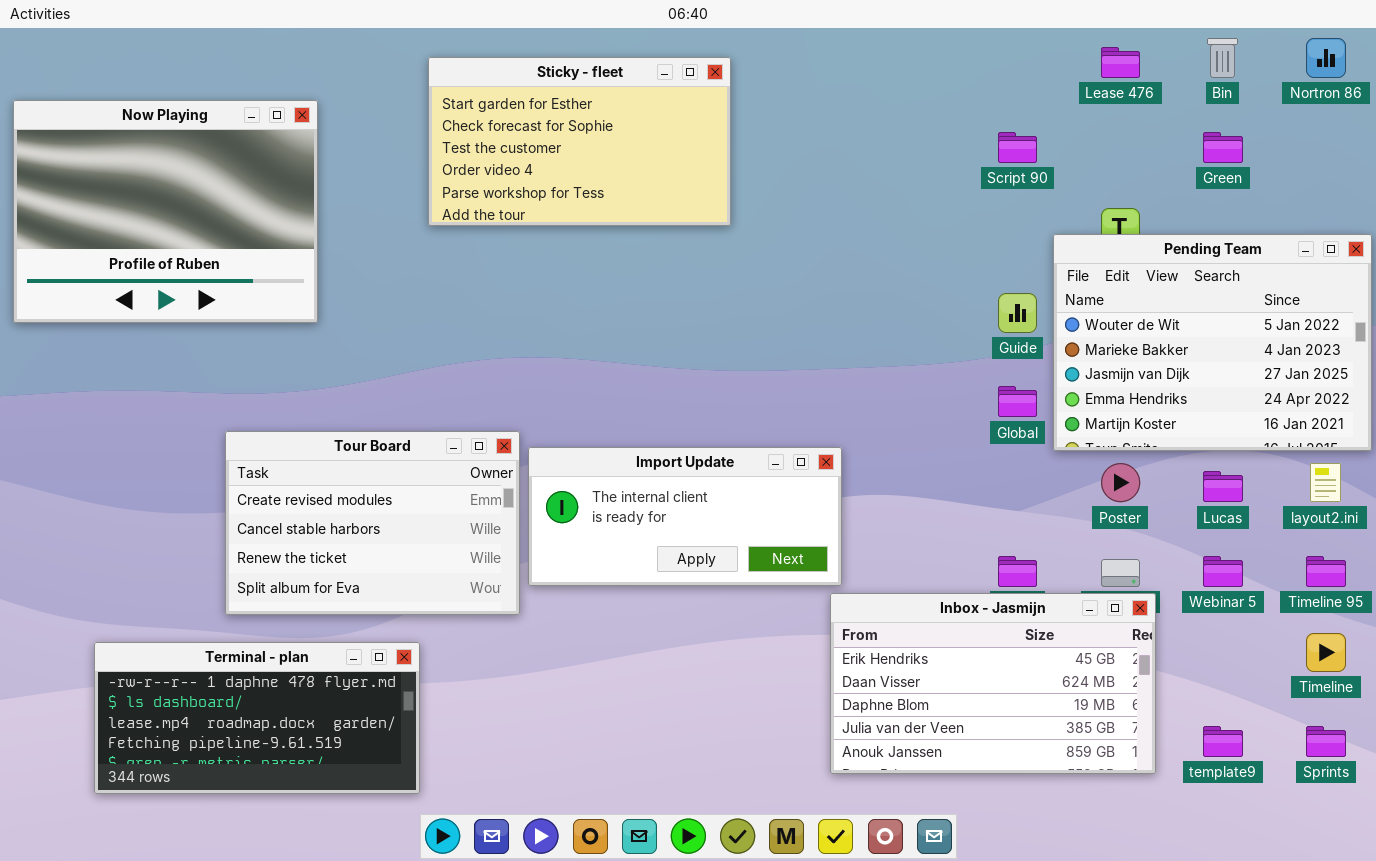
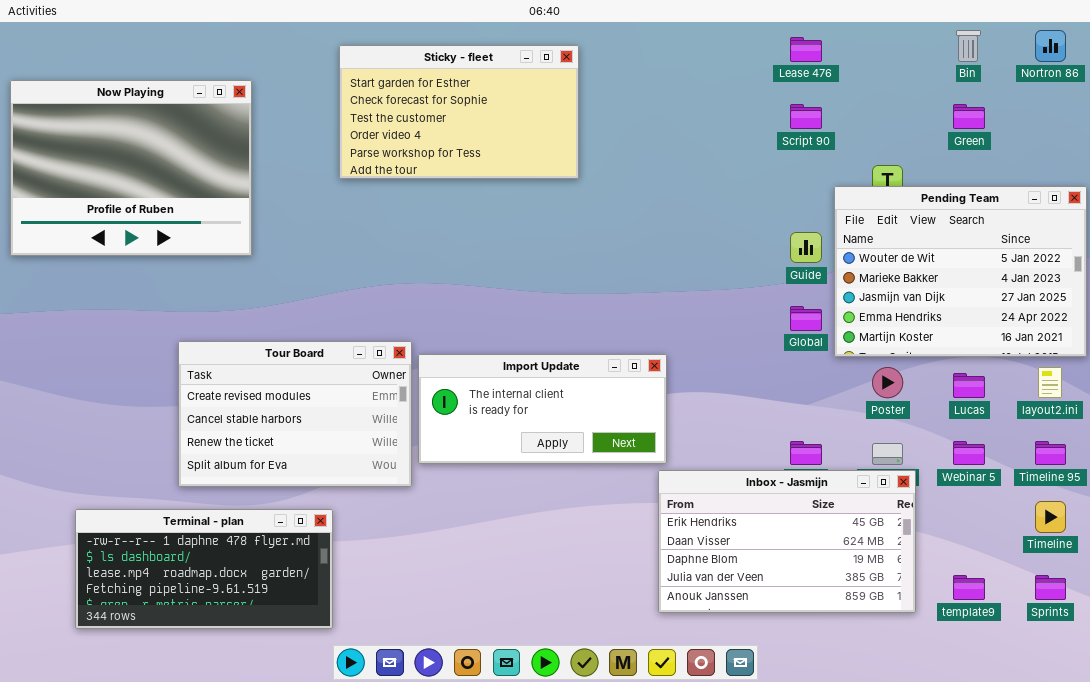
Lease 476: [1101,47,1140,78] -> [790,37,822,62], moved

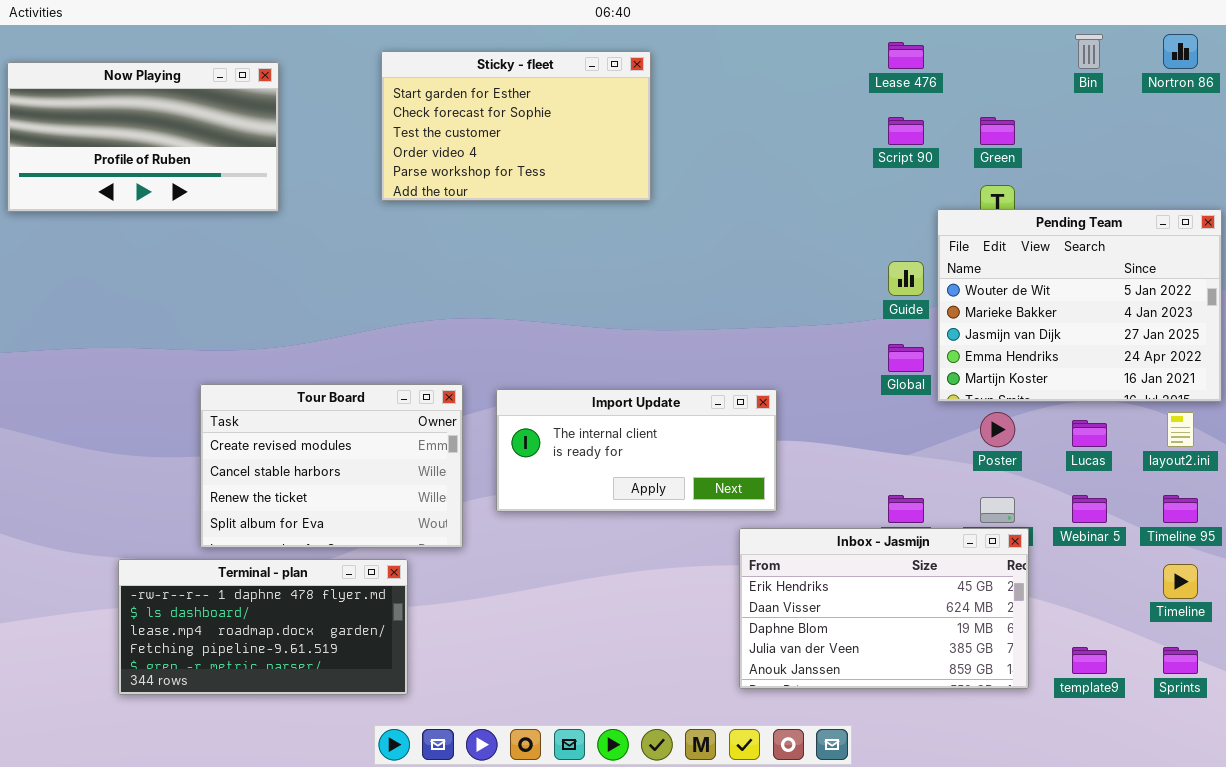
Now Playing: [10,80,252,256] -> [7,62,279,212], moved, resized
Green: [953,104,985,129] -> [980,117,1015,145], moved
Import Update: [418,354,667,464] -> [496,389,777,512], moved
Terminal - plan: [75,509,333,629] -> [118,559,408,695], moved

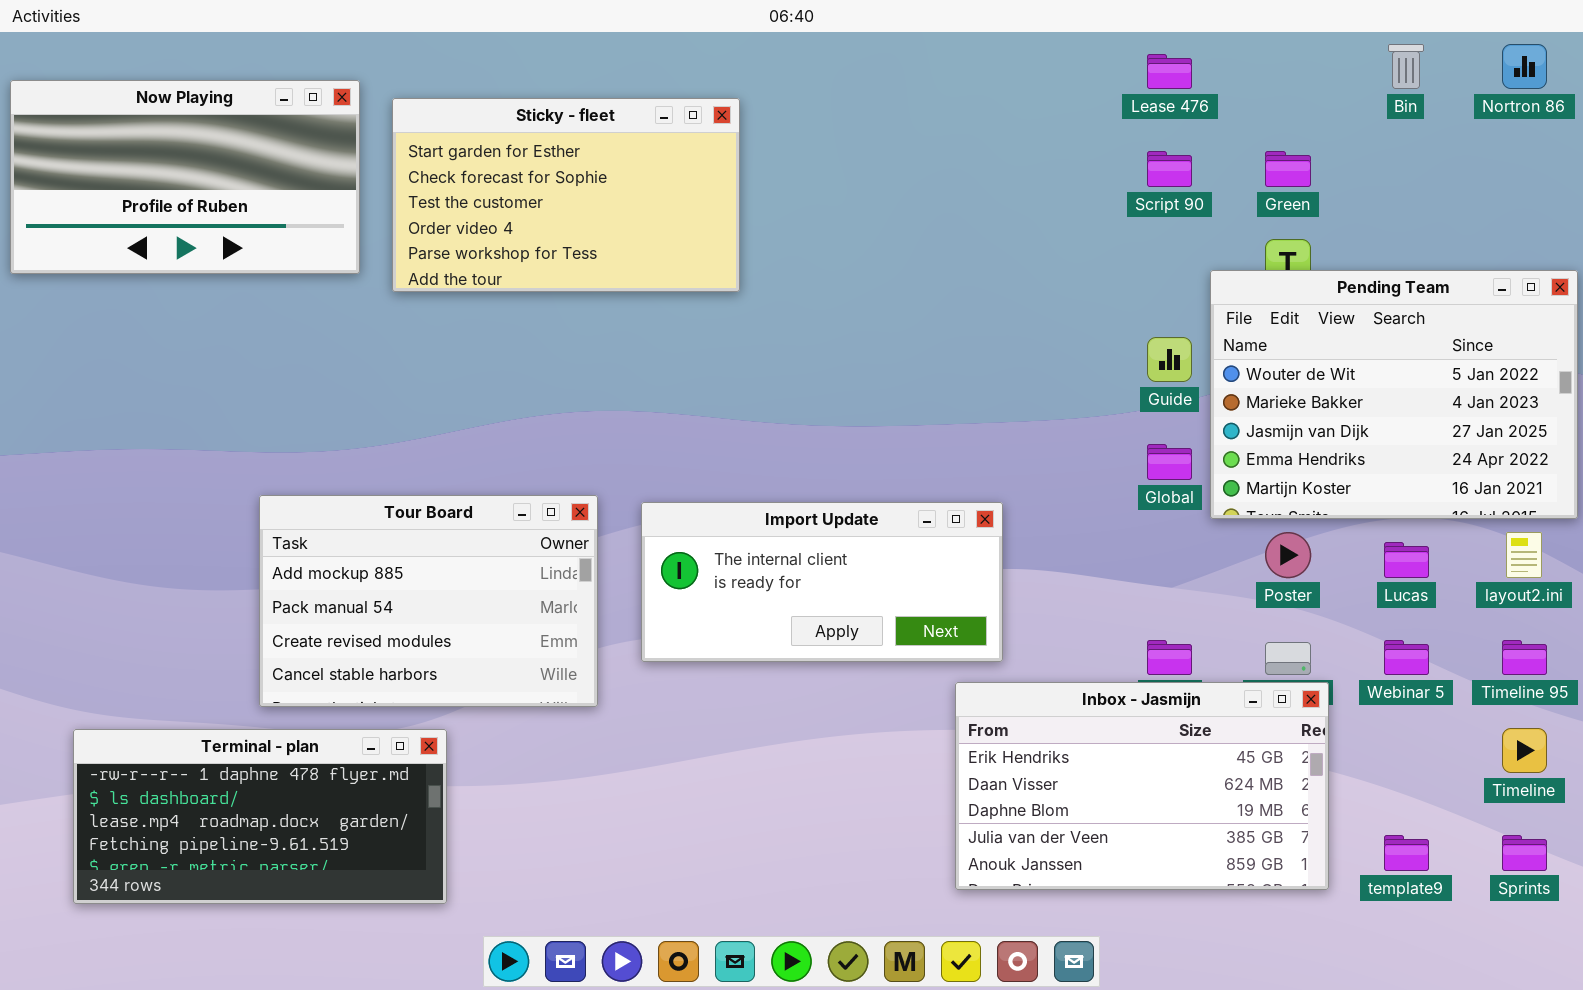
Sticky - fleet: [381,51,651,201] -> [392,98,740,292], moved
Tour Board: [200,384,463,548] -> [259,495,598,707], scrolled up 2 rows
Terminal - plan: [118,559,408,695] -> [73,729,447,904], moved

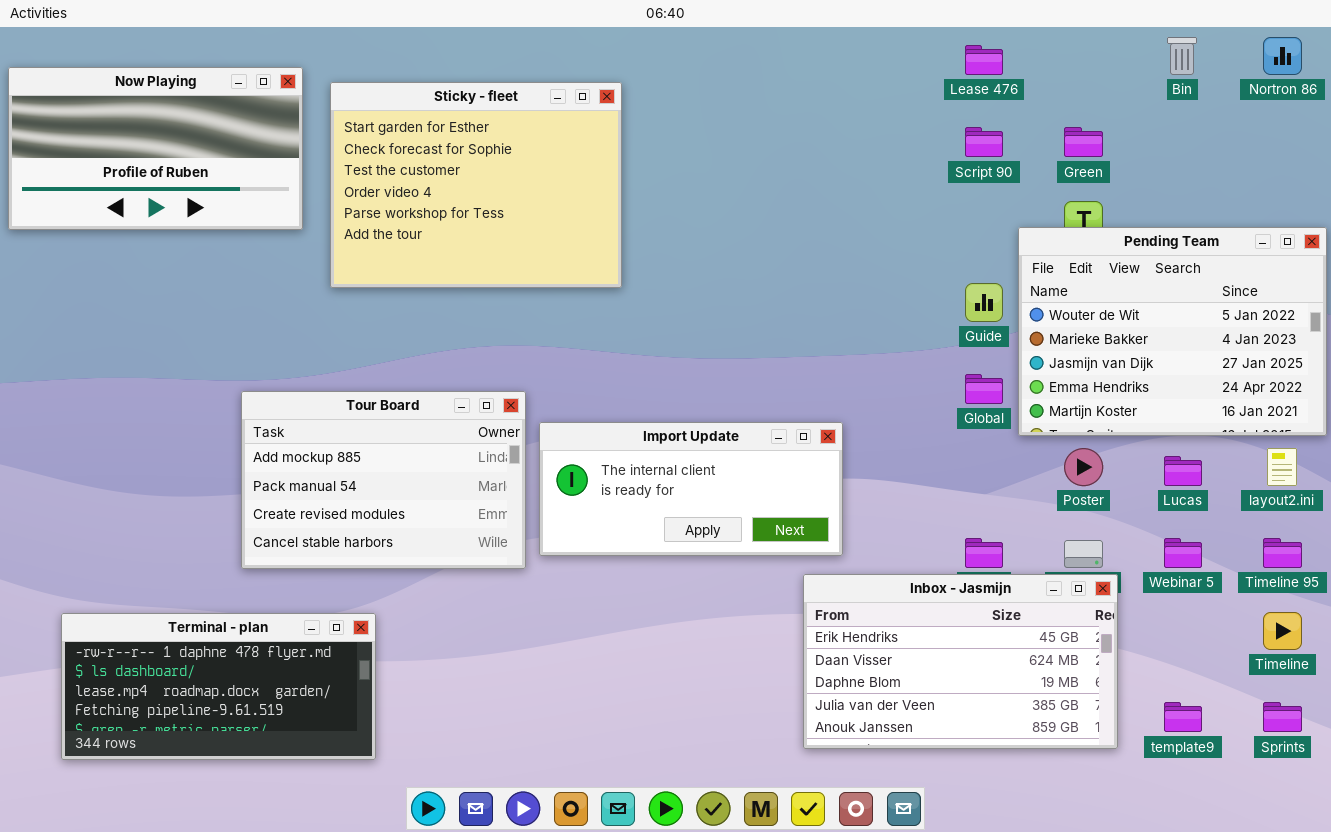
Sticky - fleet: [392,98,740,292] -> [330,82,622,288], resized
Tour Board: [259,495,598,707] -> [241,391,526,569], moved

